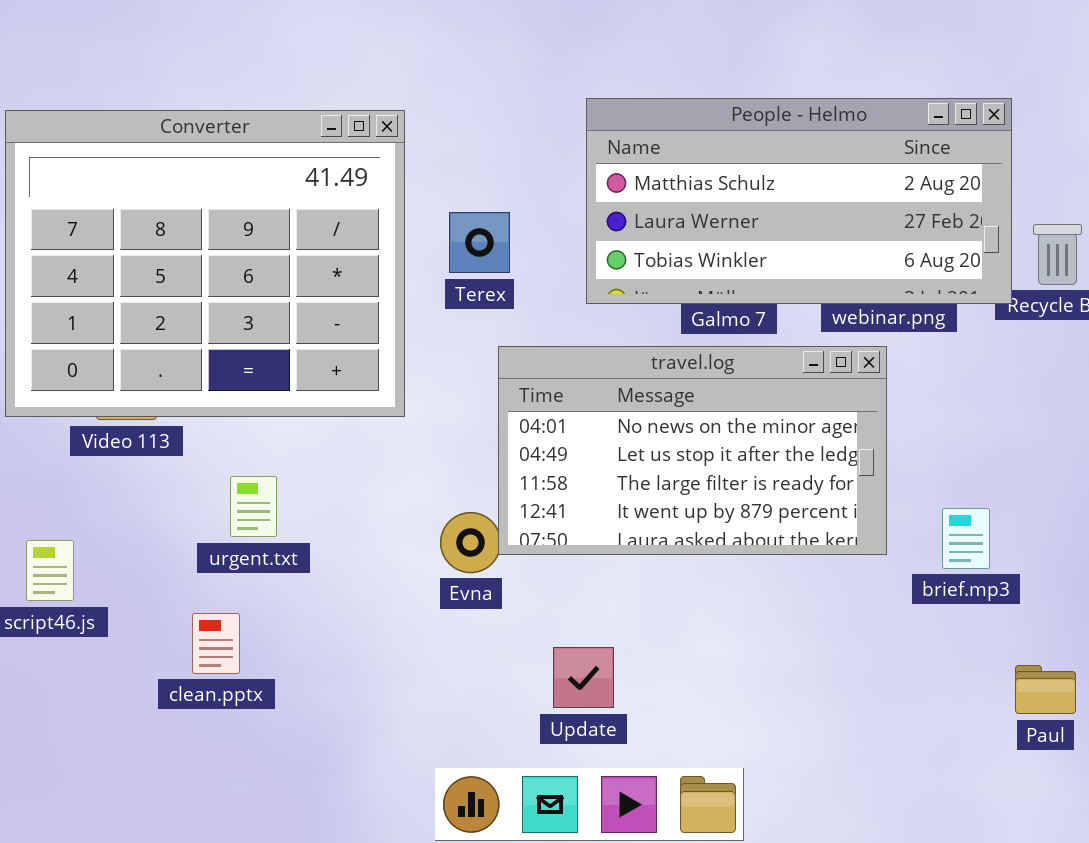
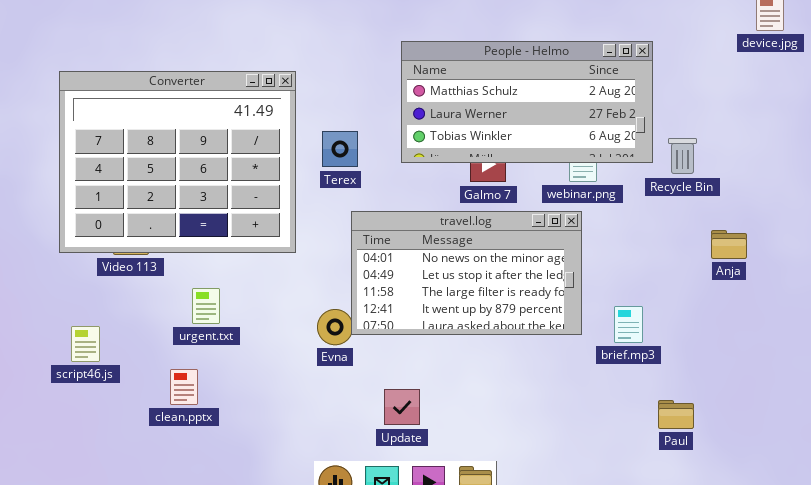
People - Helmo: [586,98,1012,304] -> [401,41,653,163], moved

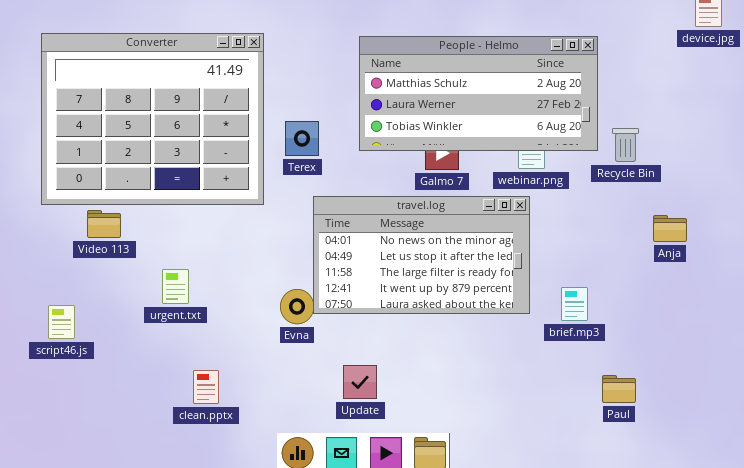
Converter: [59,71,296,253] -> [41,33,264,205], moved
clean.pptx: [170,369,198,405] -> [193,370,219,404], moved

